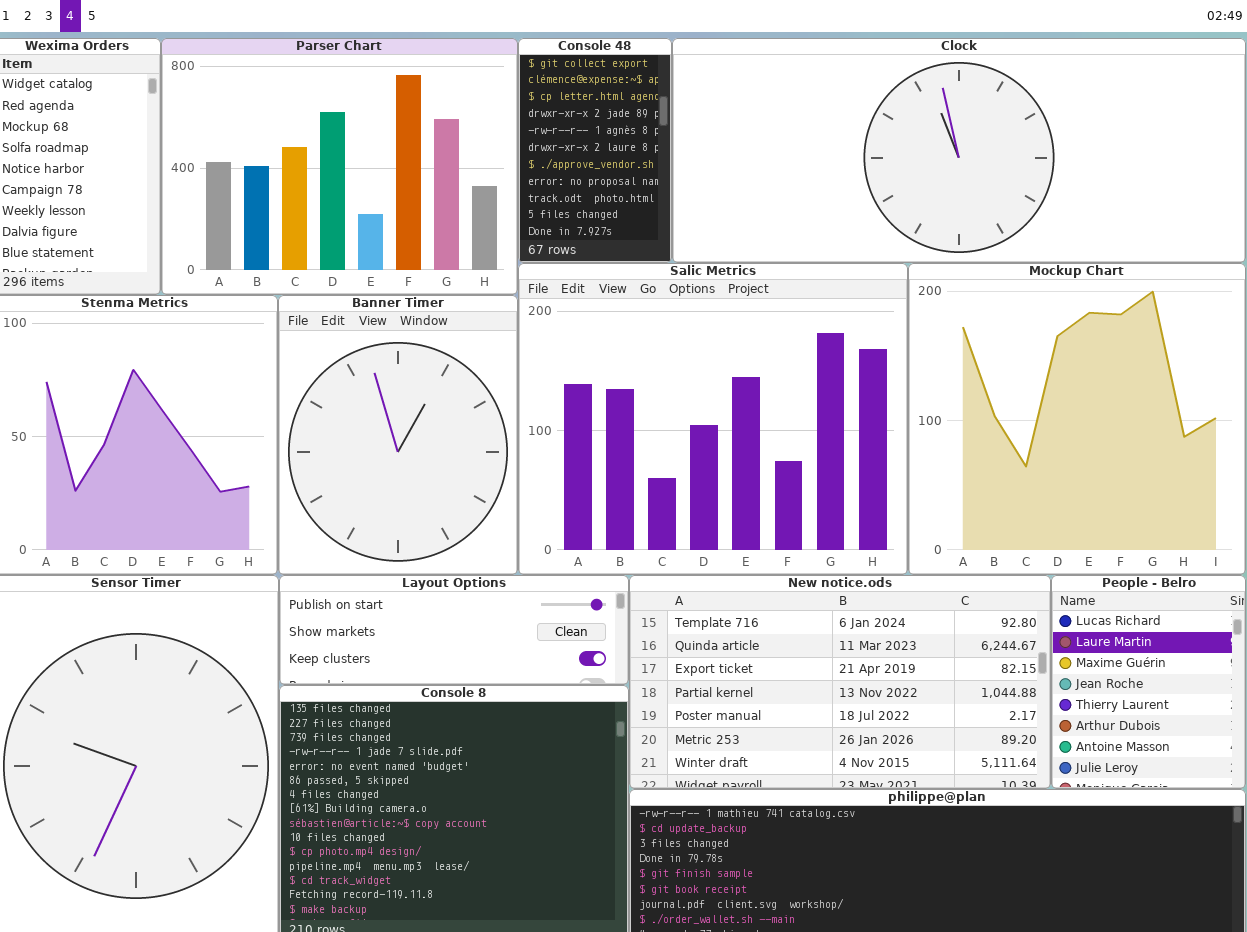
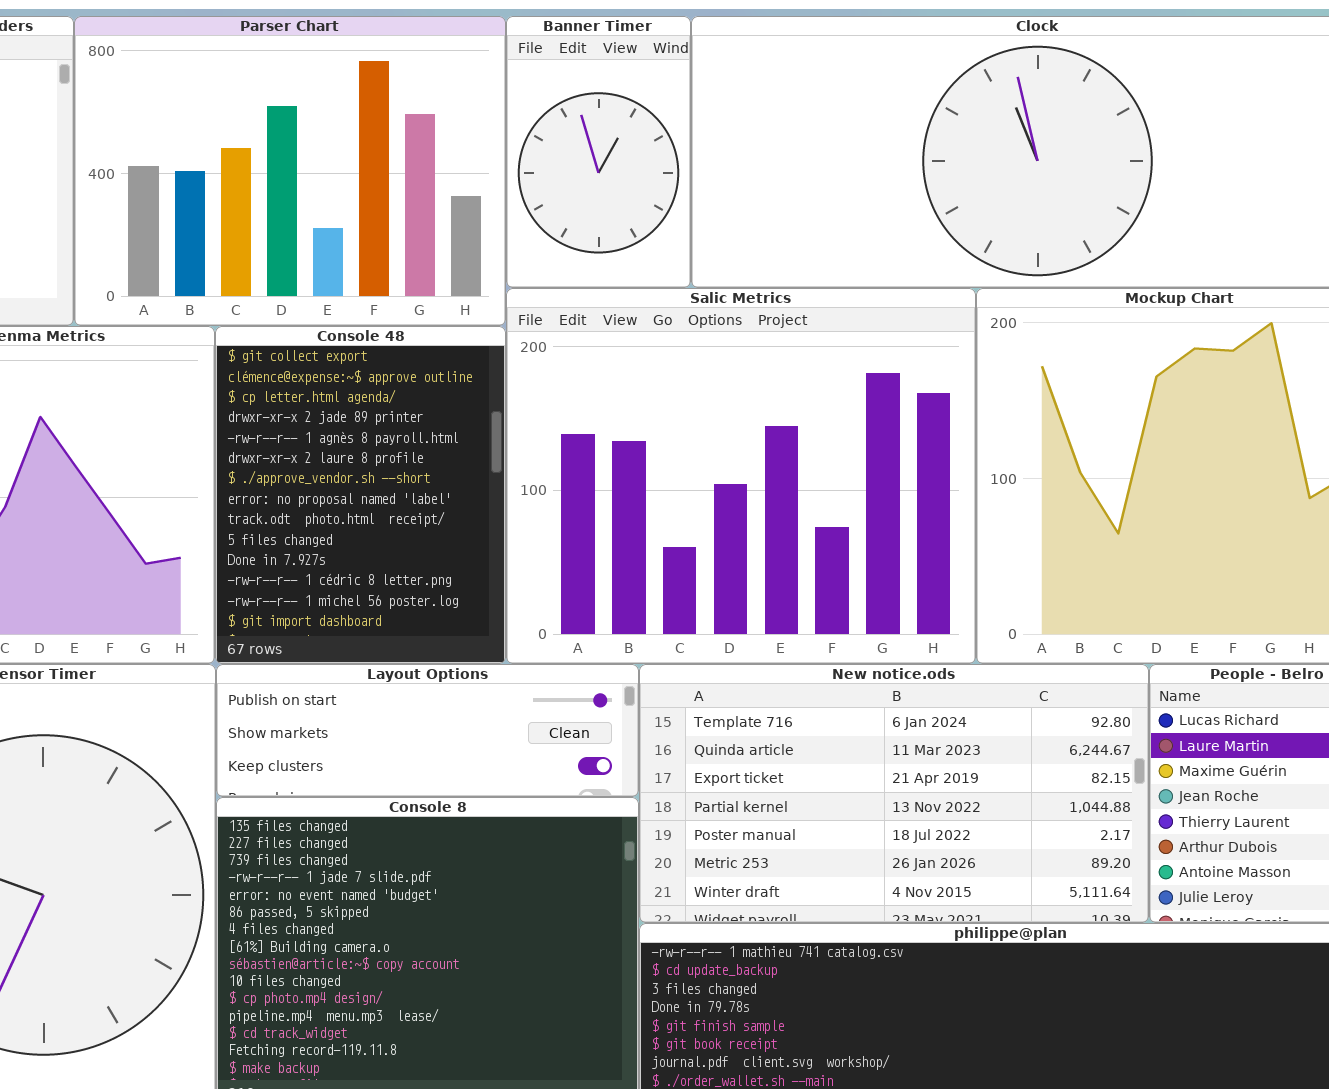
Console 48: [518,38,672,263] -> [215,326,506,664], moved, resized
Banner Timer: [278,295,518,575] -> [506,16,691,288], moved, resized

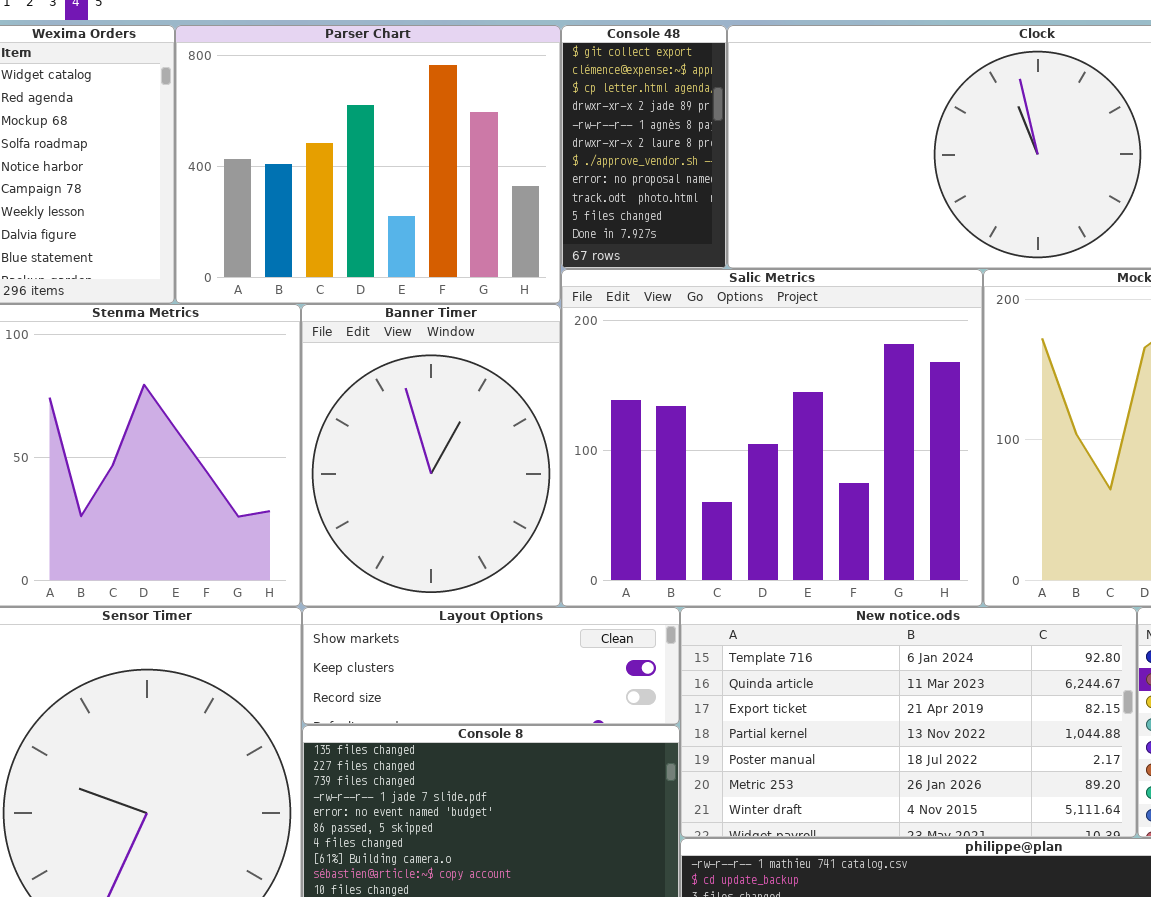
Banner Timer: [506,16,691,288] -> [301,304,561,607], moved, resized
Console 48: [215,326,506,664] -> [561,25,727,269], moved, resized
Layout Options: [216,664,639,797] -> [302,607,680,725], scrolled down 1 row

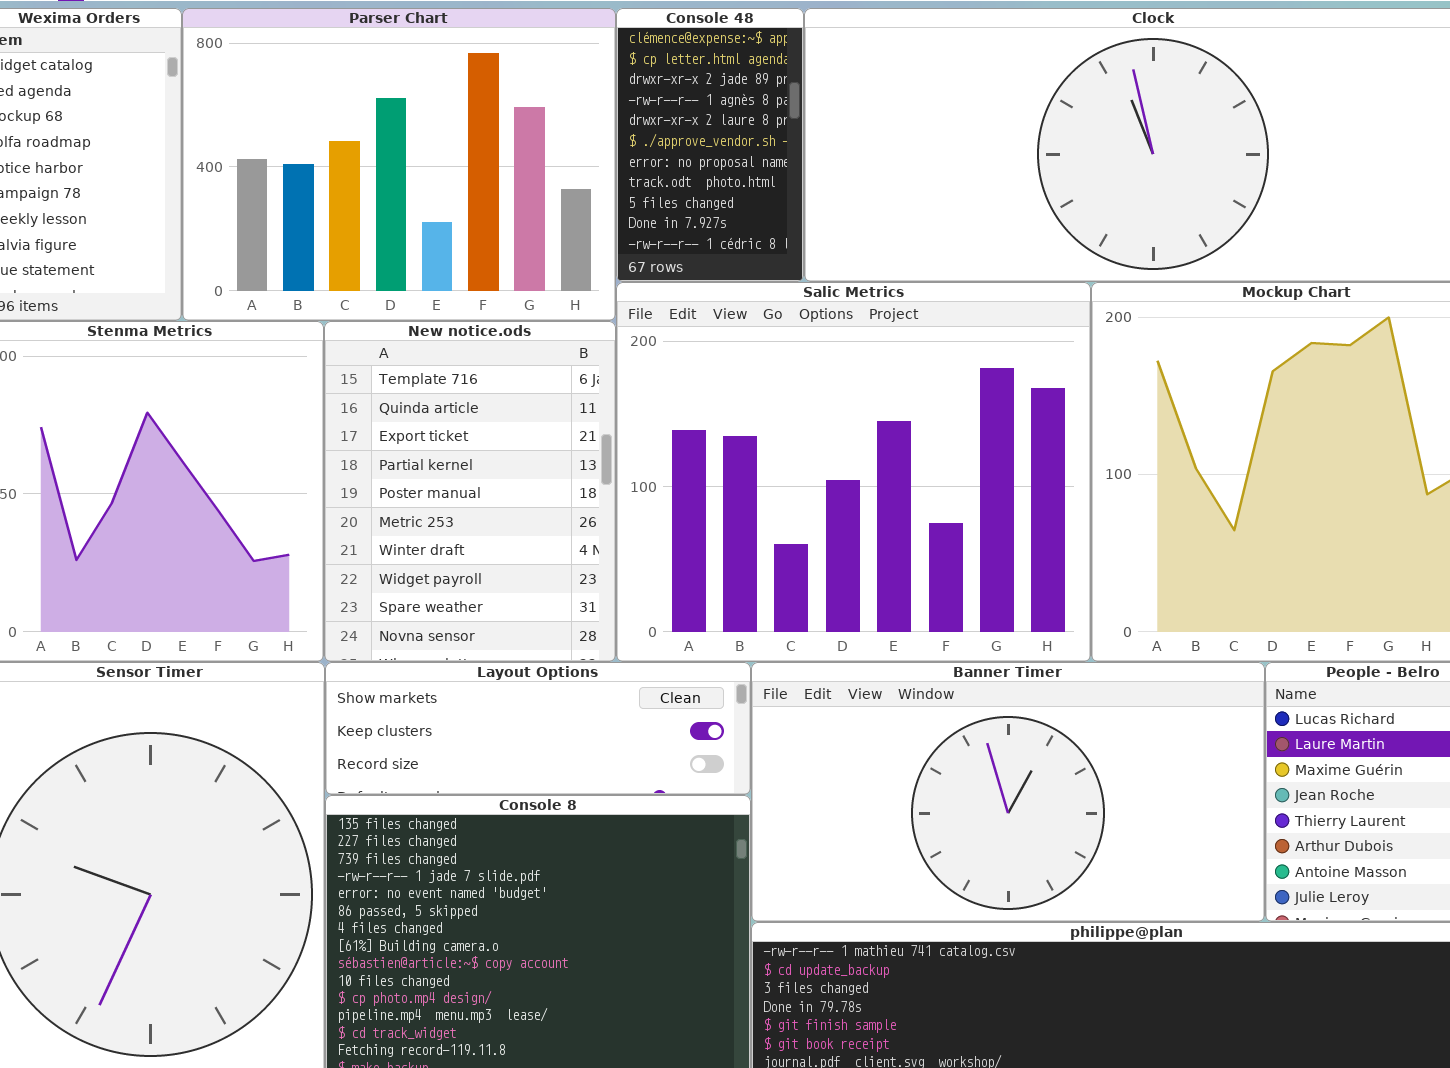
Console 48: [561,25,727,269] -> [616,8,804,282], scrolled down 1 row
Banner Timer: [301,304,561,607] -> [751,662,1265,922], moved, resized
New notice.ods: [680,607,1137,838] -> [324,321,616,662], moved, resized

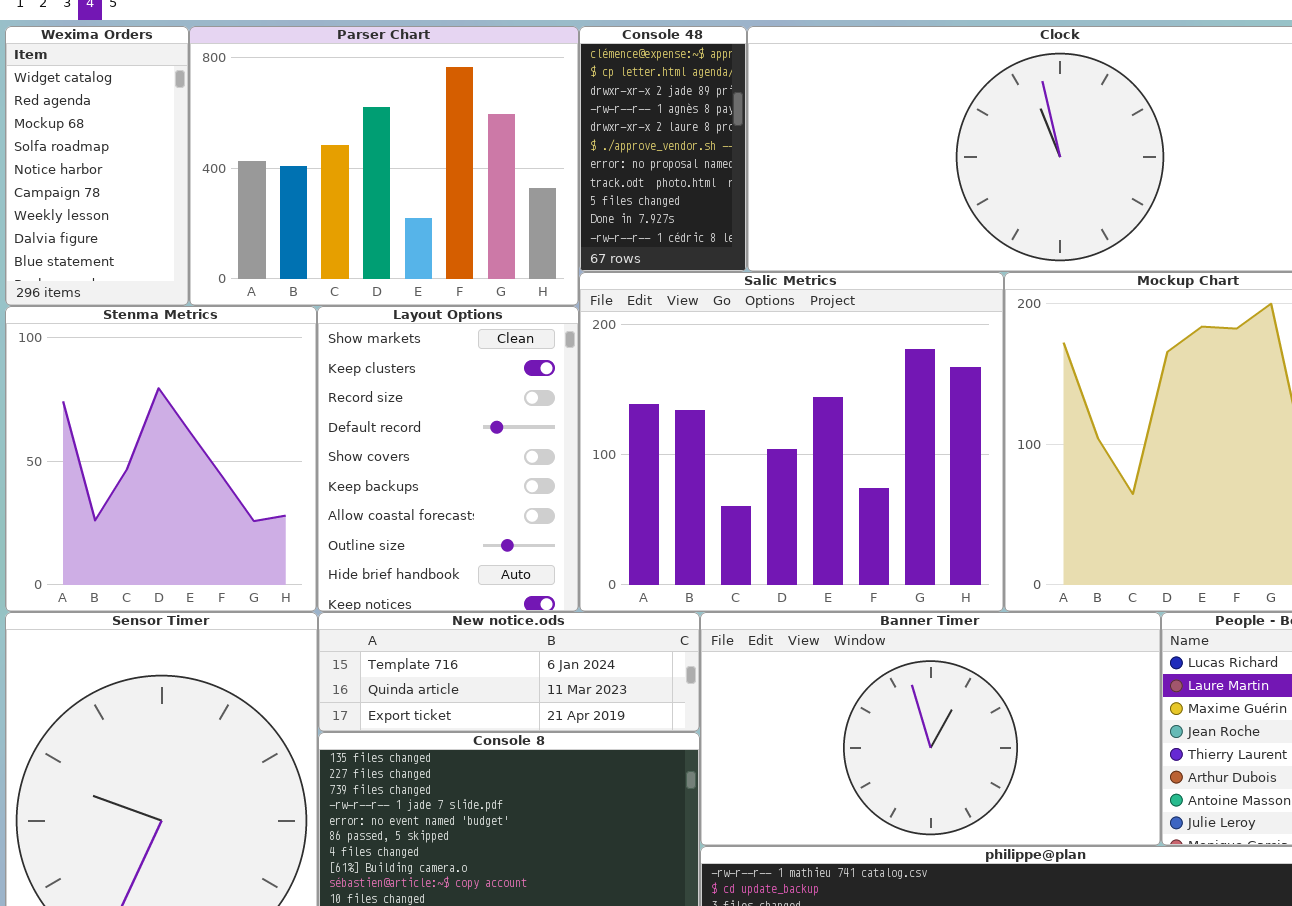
New notice.ods: [324,321,616,662] -> [318,612,700,732], moved, resized
Layout Options: [325,662,751,795] -> [317,306,579,612], moved, resized

